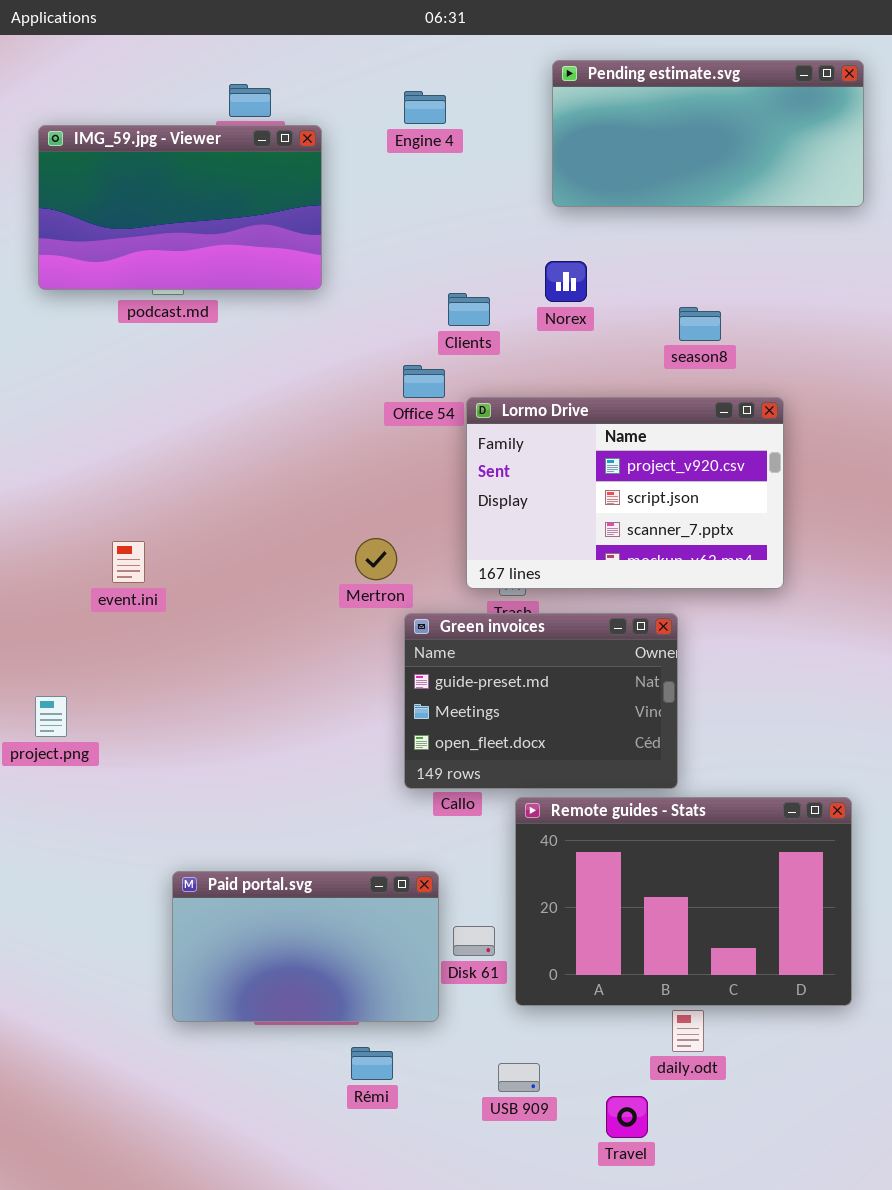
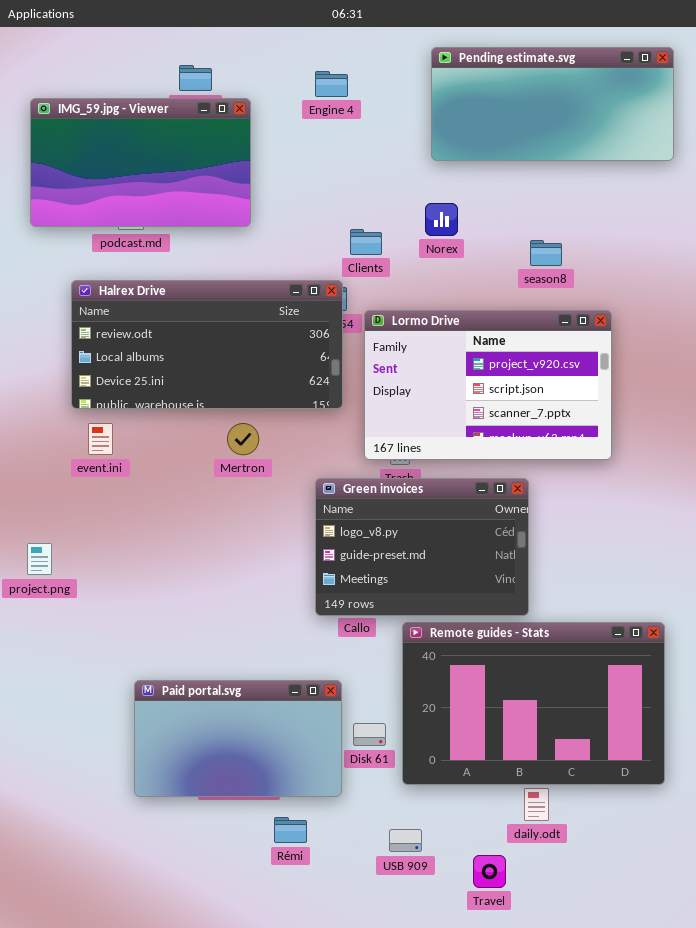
Halrex Drive: none -> [71,280,343,409], opened
Mertron: [355,538,397,580] -> [227,423,259,455], moved
Green invoices: [404,613,678,789] -> [315,478,529,616], scrolled up 1 row

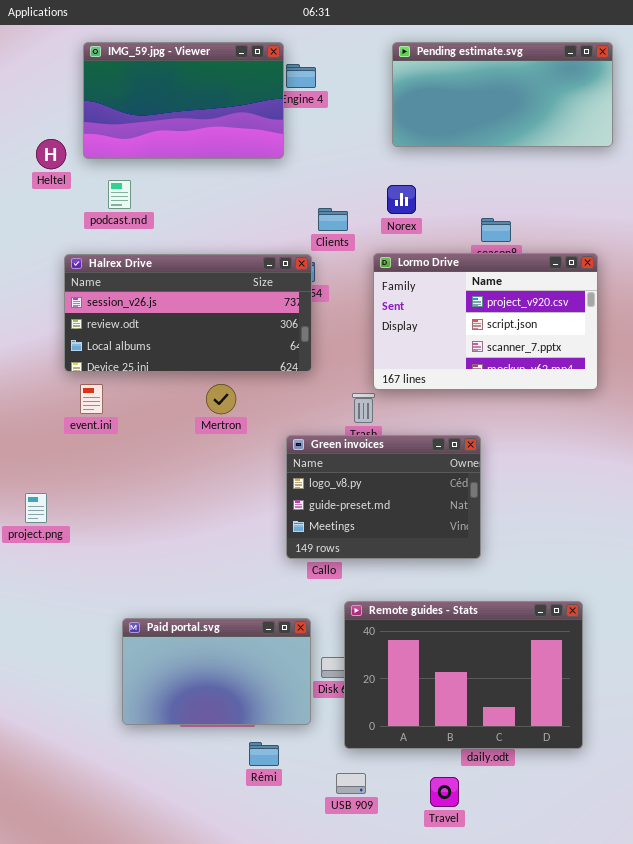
IMG_59.jpg - Viewer: [30,98,251,227] -> [83,42,284,159], moved
Halrex Drive: [71,280,343,409] -> [64,254,312,372], scrolled up 1 row
Lormo Drive: [364,310,612,460] -> [373,253,598,390], moved
Remote guides - Stats: [402,622,665,785] -> [344,601,583,749], moved
USB 909: [389,829,422,852] -> [336,773,366,794], moved

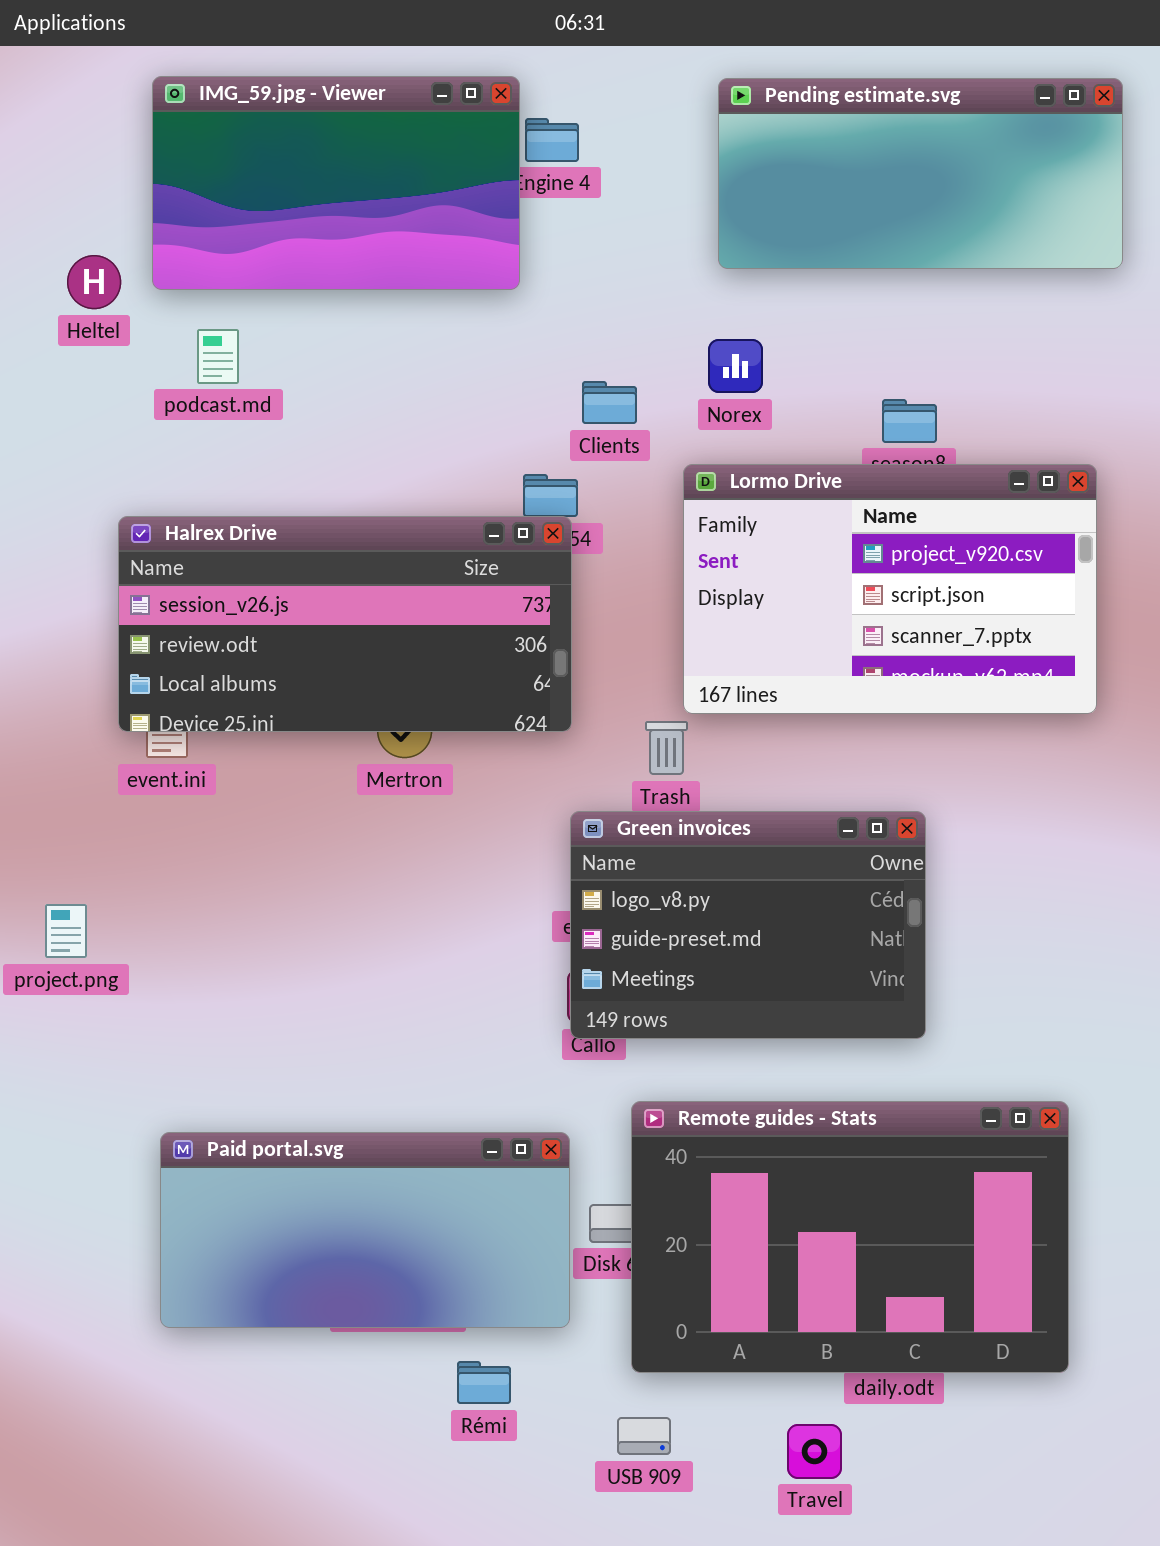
Halrex Drive: [64,254,312,372] -> [118,516,572,732], moved
Green invoices: [286,435,481,559] -> [570,811,926,1039], moved
Paid portal.svg: [122,618,311,725] -> [160,1132,570,1328], resized

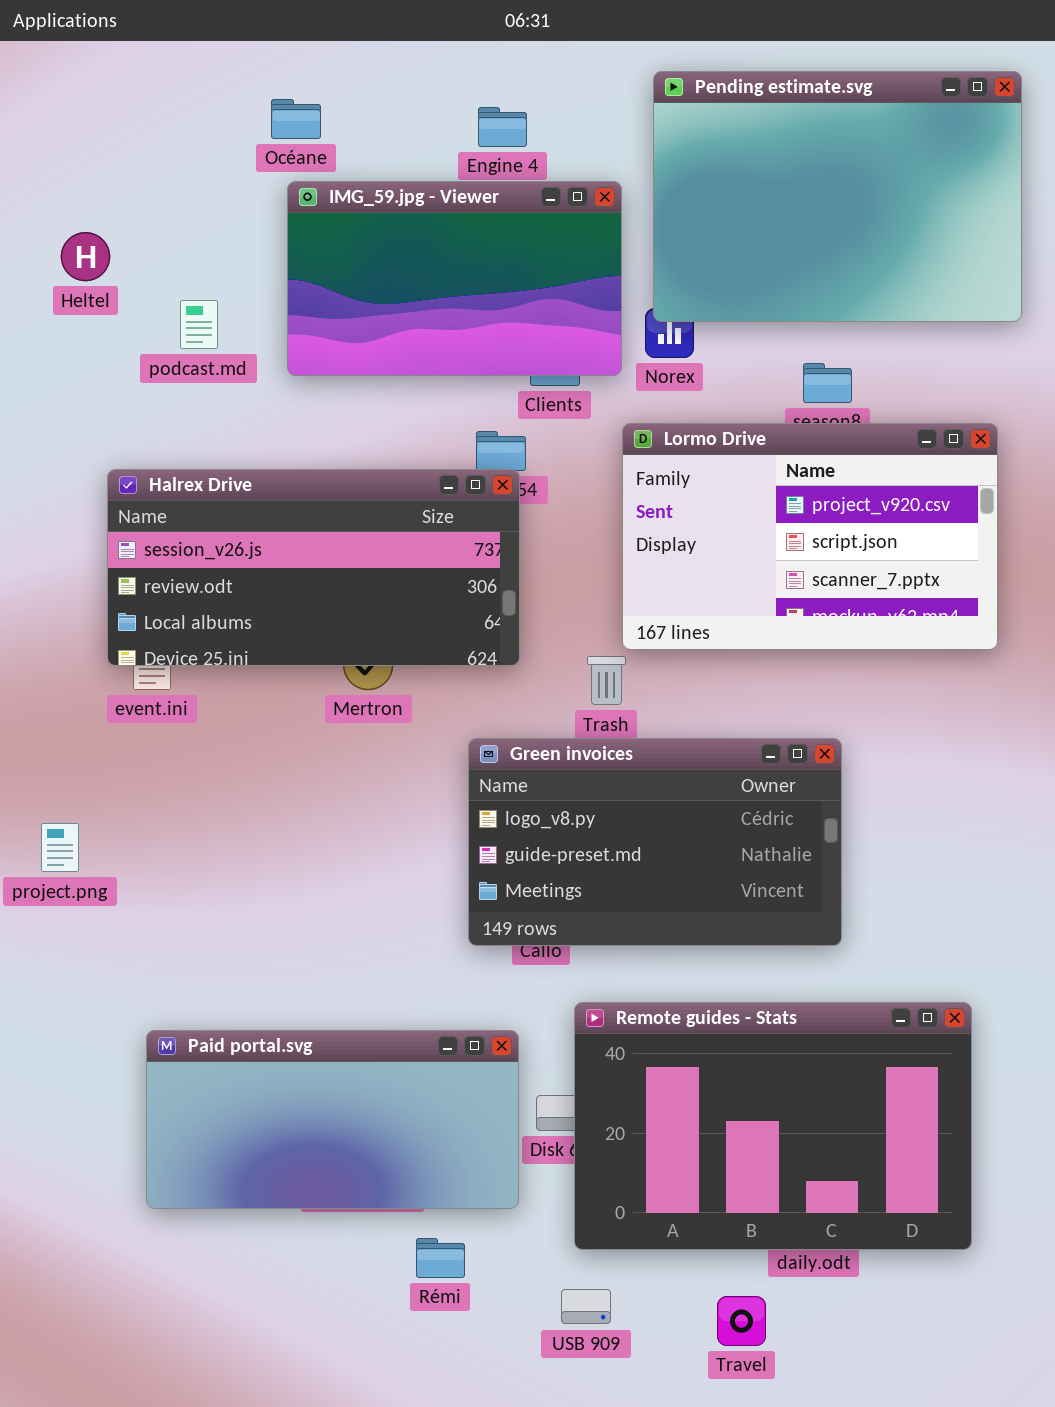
IMG_59.jpg - Viewer: [152,76,520,290] -> [287,181,622,376], moved
Pending estimate.svg: [718,78,1123,269] -> [653,71,1022,322], resized
Green invoices: [570,811,926,1039] -> [468,738,842,946], resized

